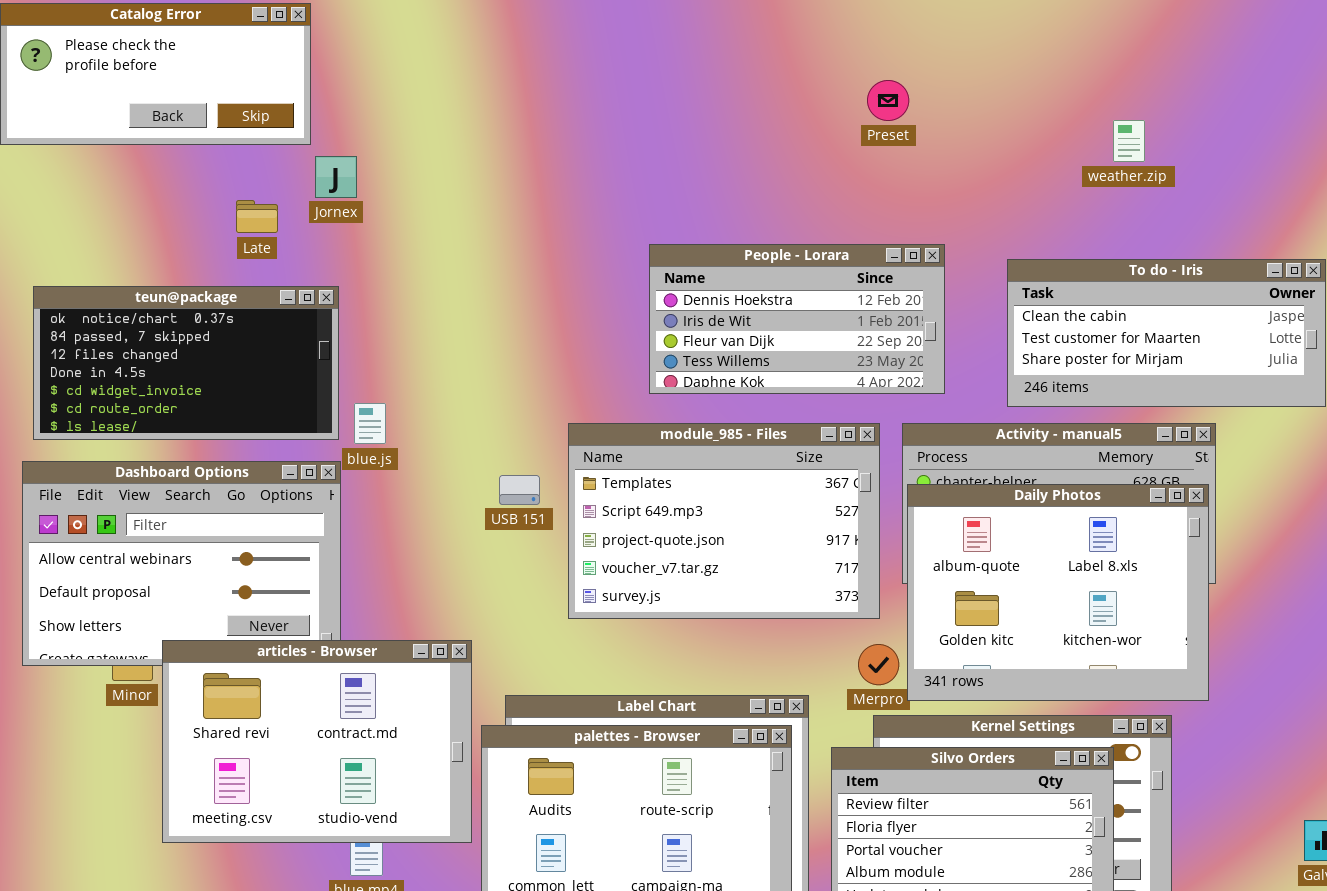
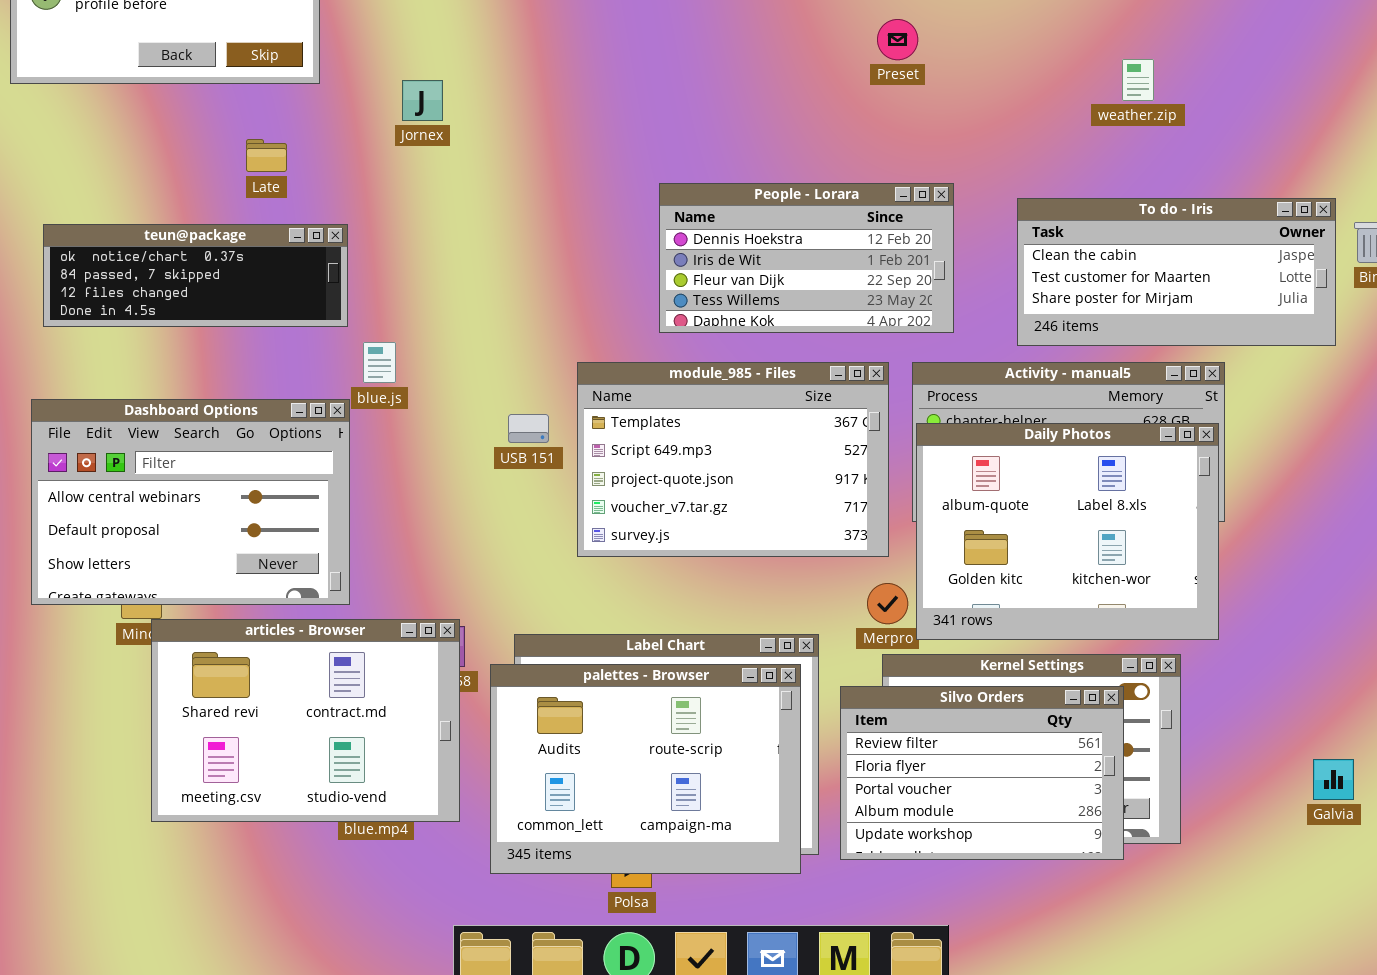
Jornex: [315,156,357,198] -> [402,80,443,121], moved
teun@package: [33,286,339,440] -> [43,224,348,327], resized
articles - Browser: [162,640,472,843] -> [151,619,460,822], moved

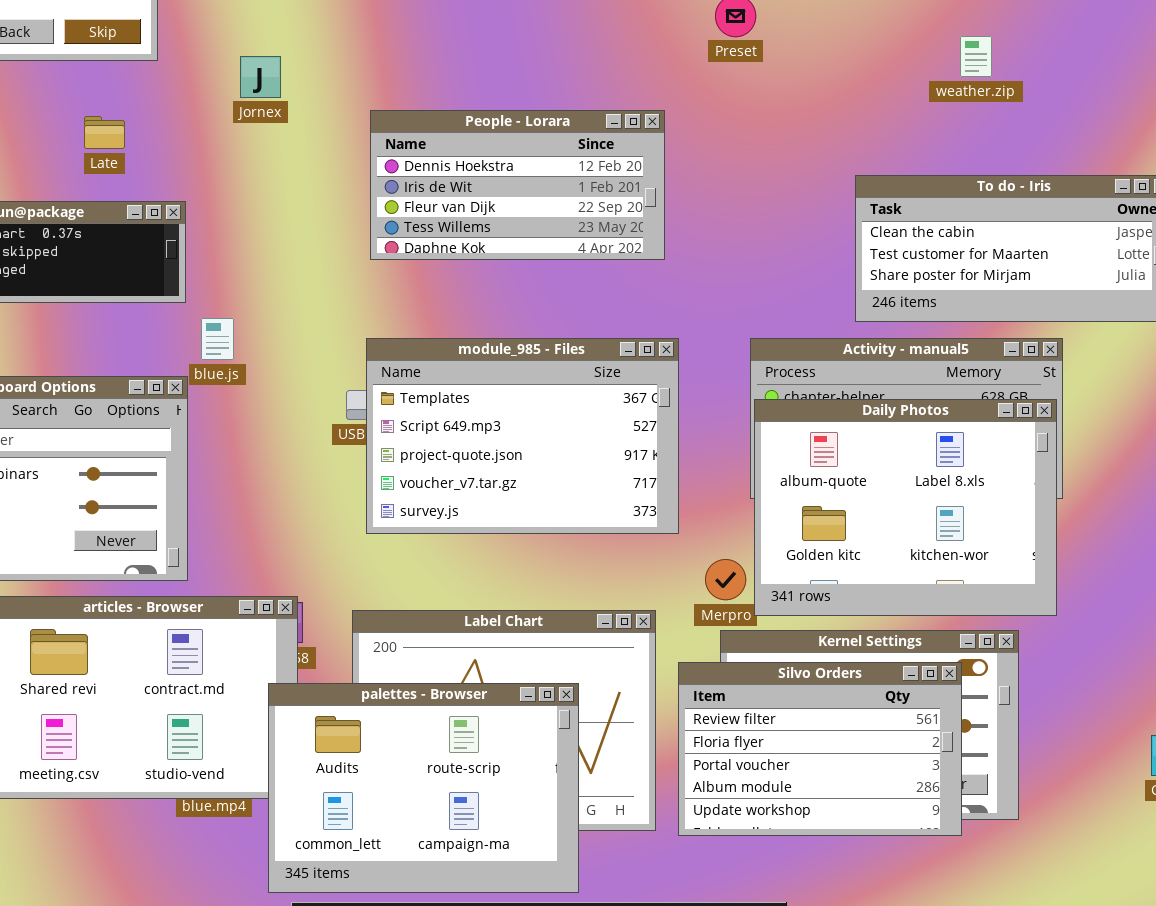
People - Lorara: [659,183,954,333] -> [370,110,665,260], moved
module_985 - Files: [577,362,889,557] -> [366,338,679,534], moved
palettes - Browser: [490,664,801,874] -> [268,683,579,893], moved

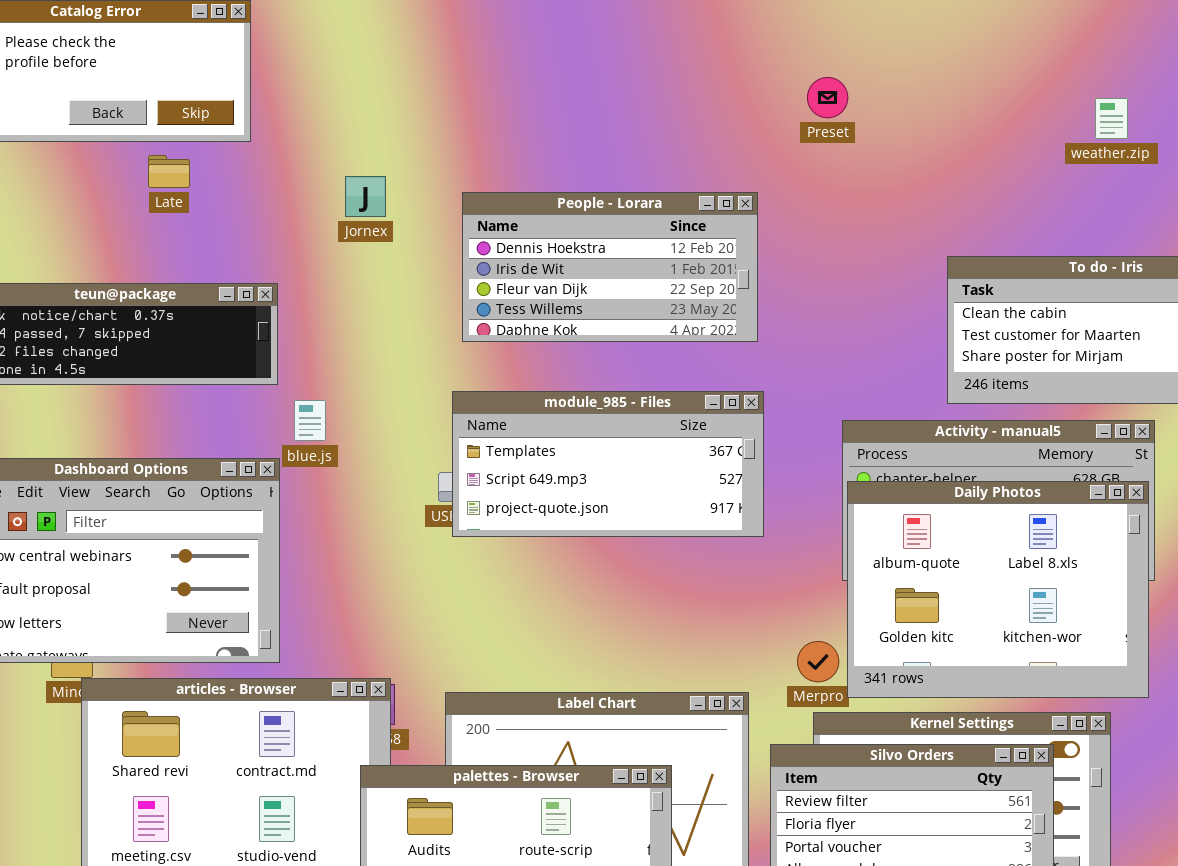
weather.zip: [960,36,992,77] -> [1095,98,1128,139], moved
Jornex: [240,56,281,98] -> [345,176,386,217], moved
Late: [84,116,125,149] -> [148,155,190,188], moved
module_985 - Files: [366,338,679,534] -> [452,391,764,537], moved, resized

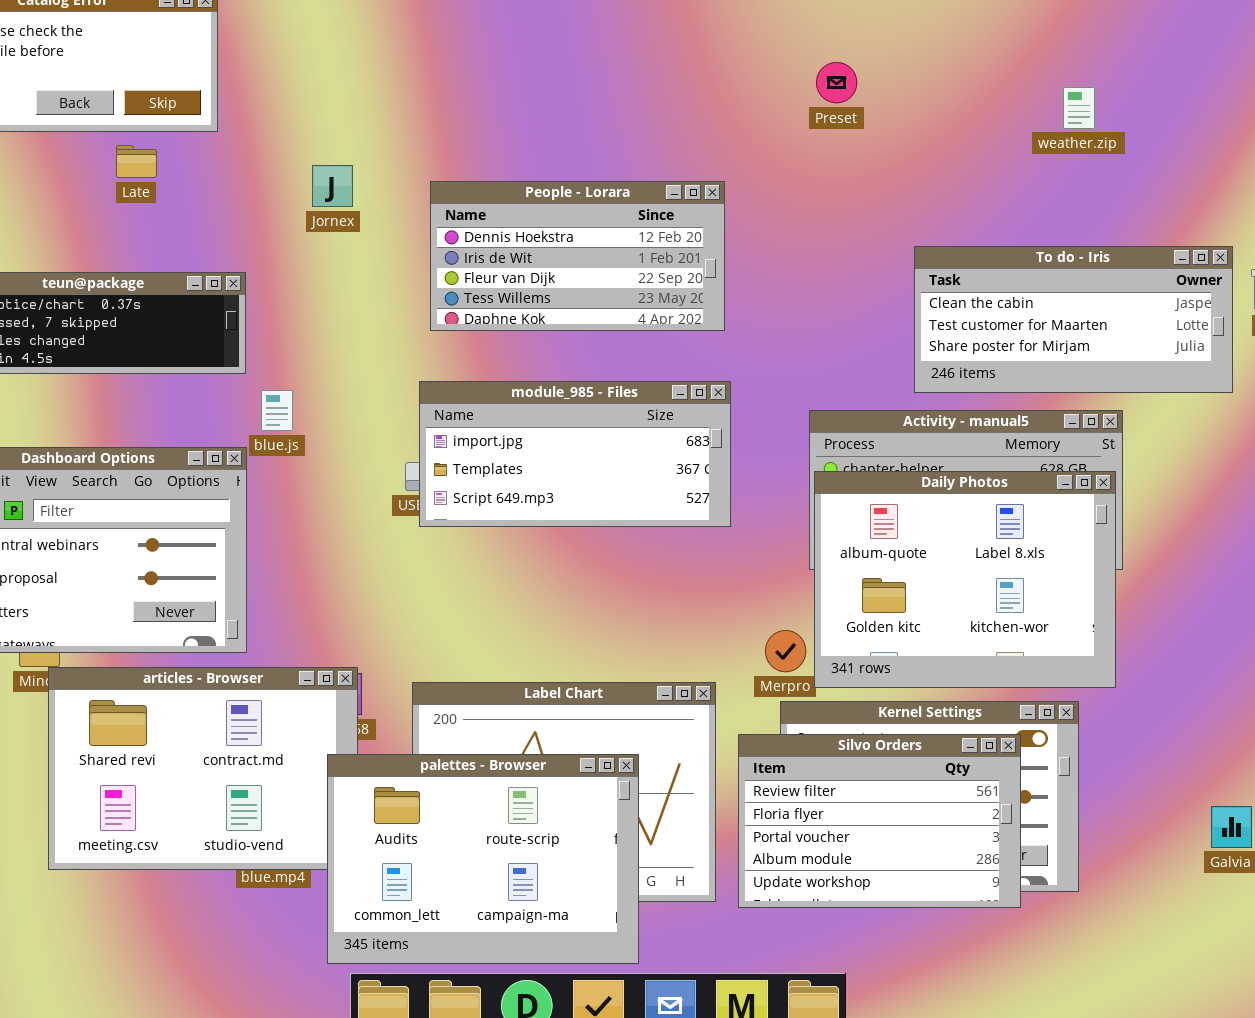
Preset: [807,77,848,118] -> [816,62,857,103], moved
module_985 - Files: [452,391,764,537] -> [419,381,731,527], scrolled up 1 row

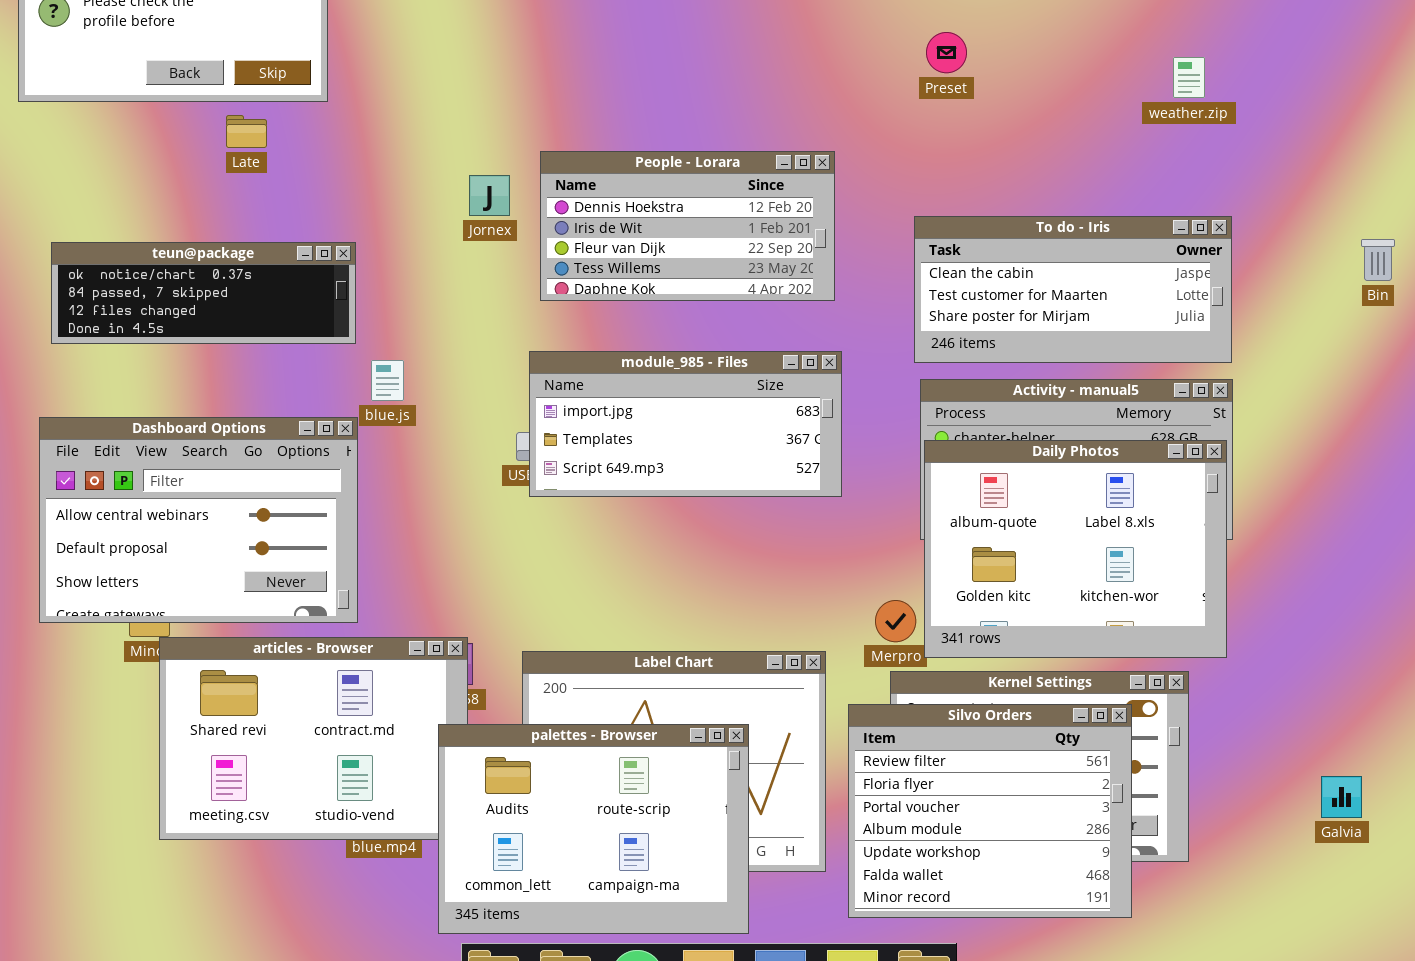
Jornex: [312,165,353,207] -> [469,175,510,216], moved
To do - Iris: [914,246,1233,393] -> [914,216,1232,363], moved
Silvo Orders: [738,734,1021,908] -> [848,704,1132,918], resized

